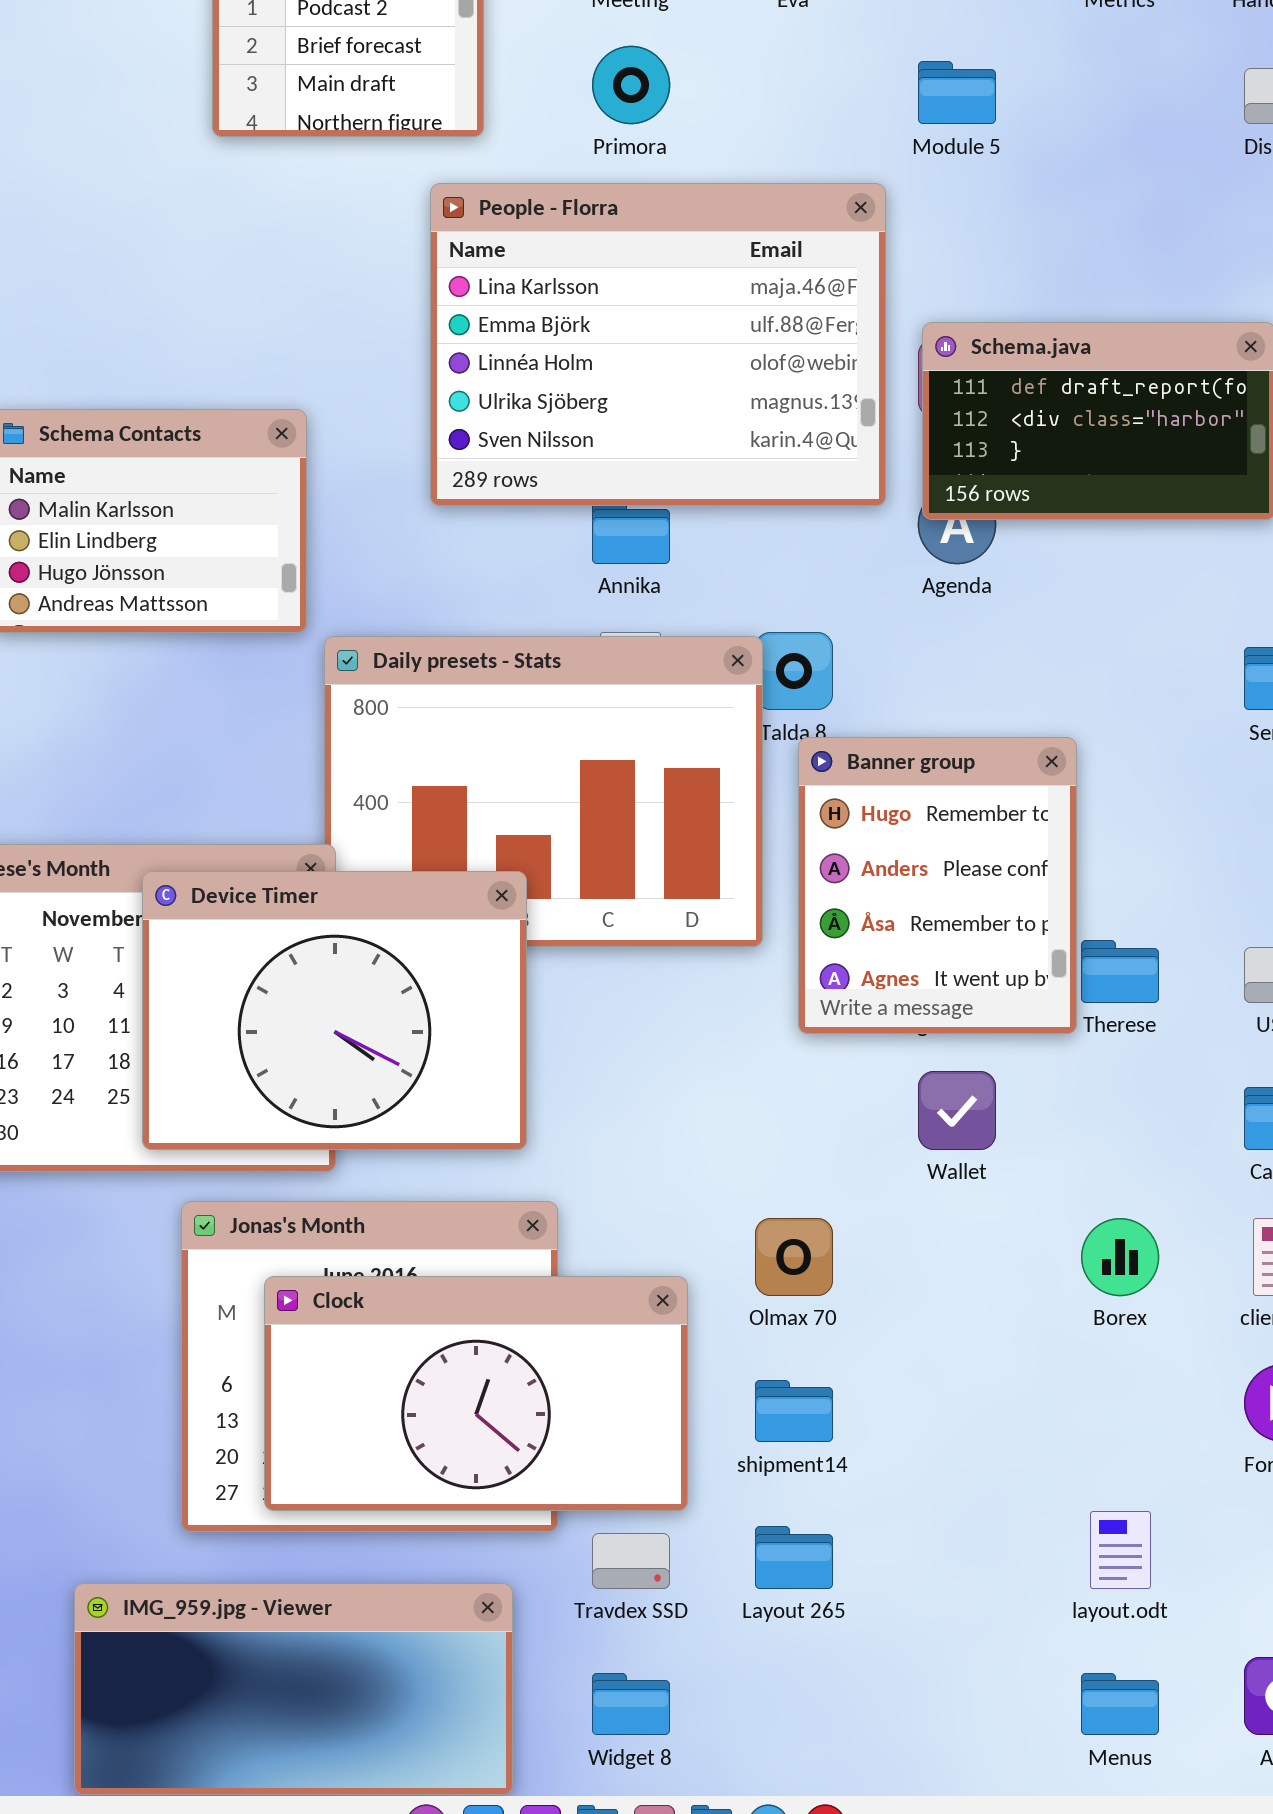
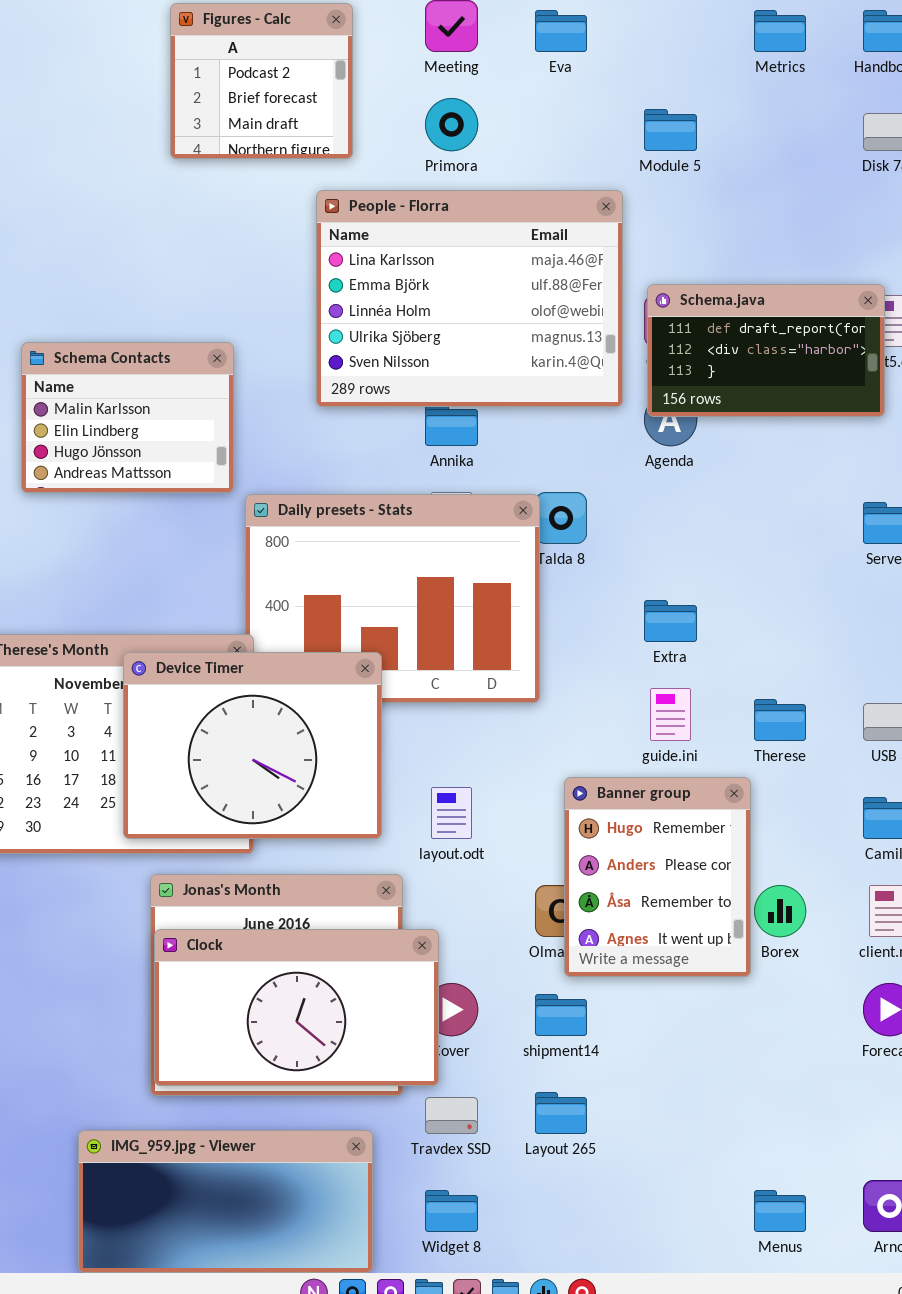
Banner group: [798,737,1077,1034] -> [564,777,751,977], moved
Clock: [264,1276,688,1511] -> [154,929,439,1086], moved
layout.odt: [1090,1511,1151,1589] -> [431,787,472,839], moved

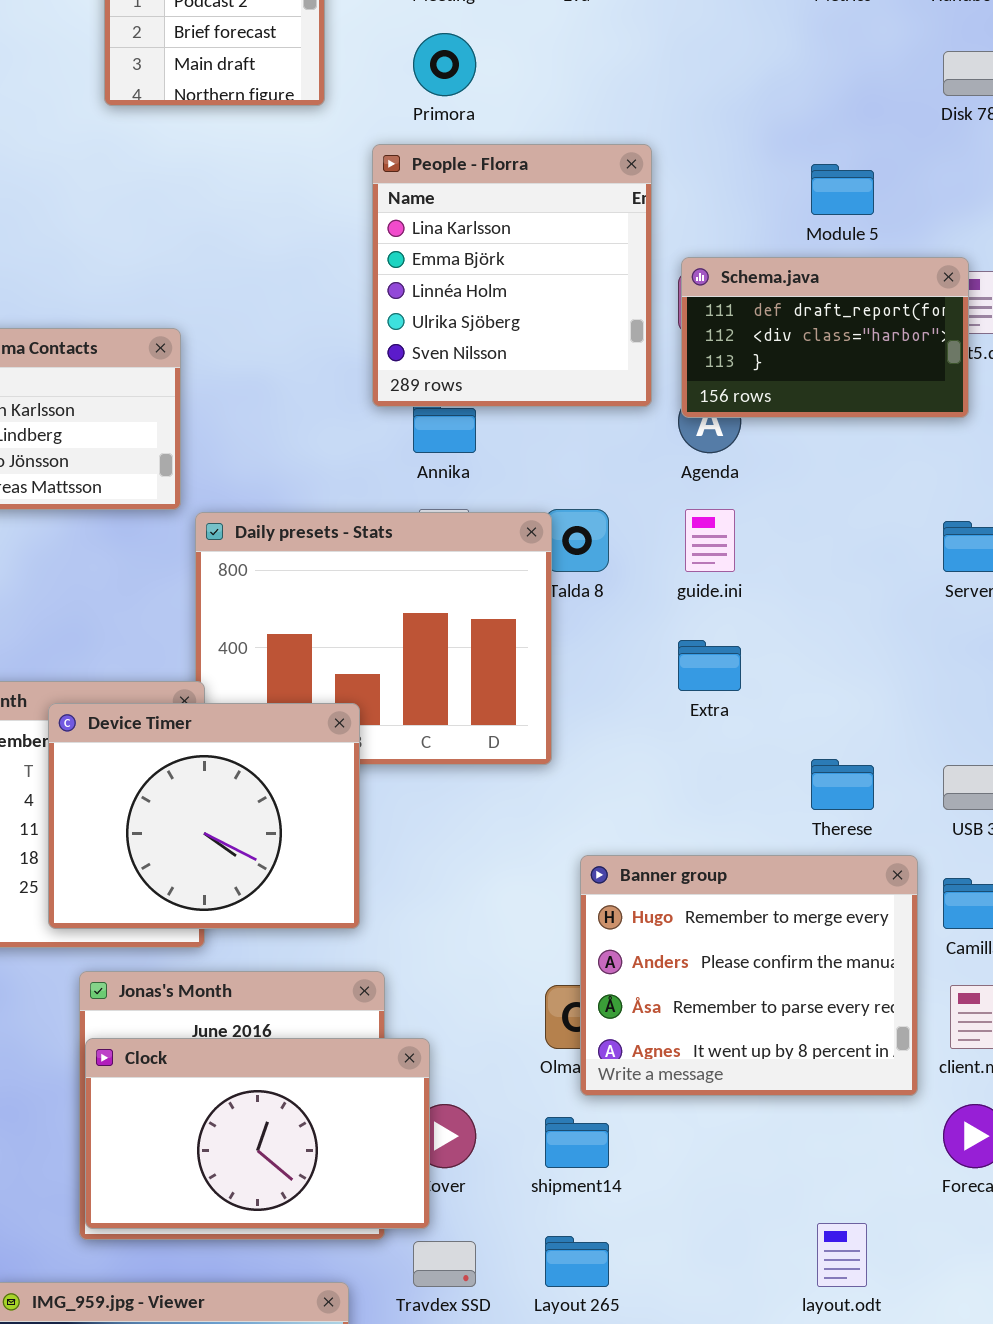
Module 5: [644,109,697,151] -> [811,164,874,215], moved
People - Florra: [316,190,623,407] -> [372,144,652,407], resized
guide.ini: [650,688,691,741] -> [685,509,735,572], moved
Banner group: [564,777,751,977] -> [580,855,918,1096], resized
layout.odt: [431,787,472,839] -> [817,1223,867,1287], moved

